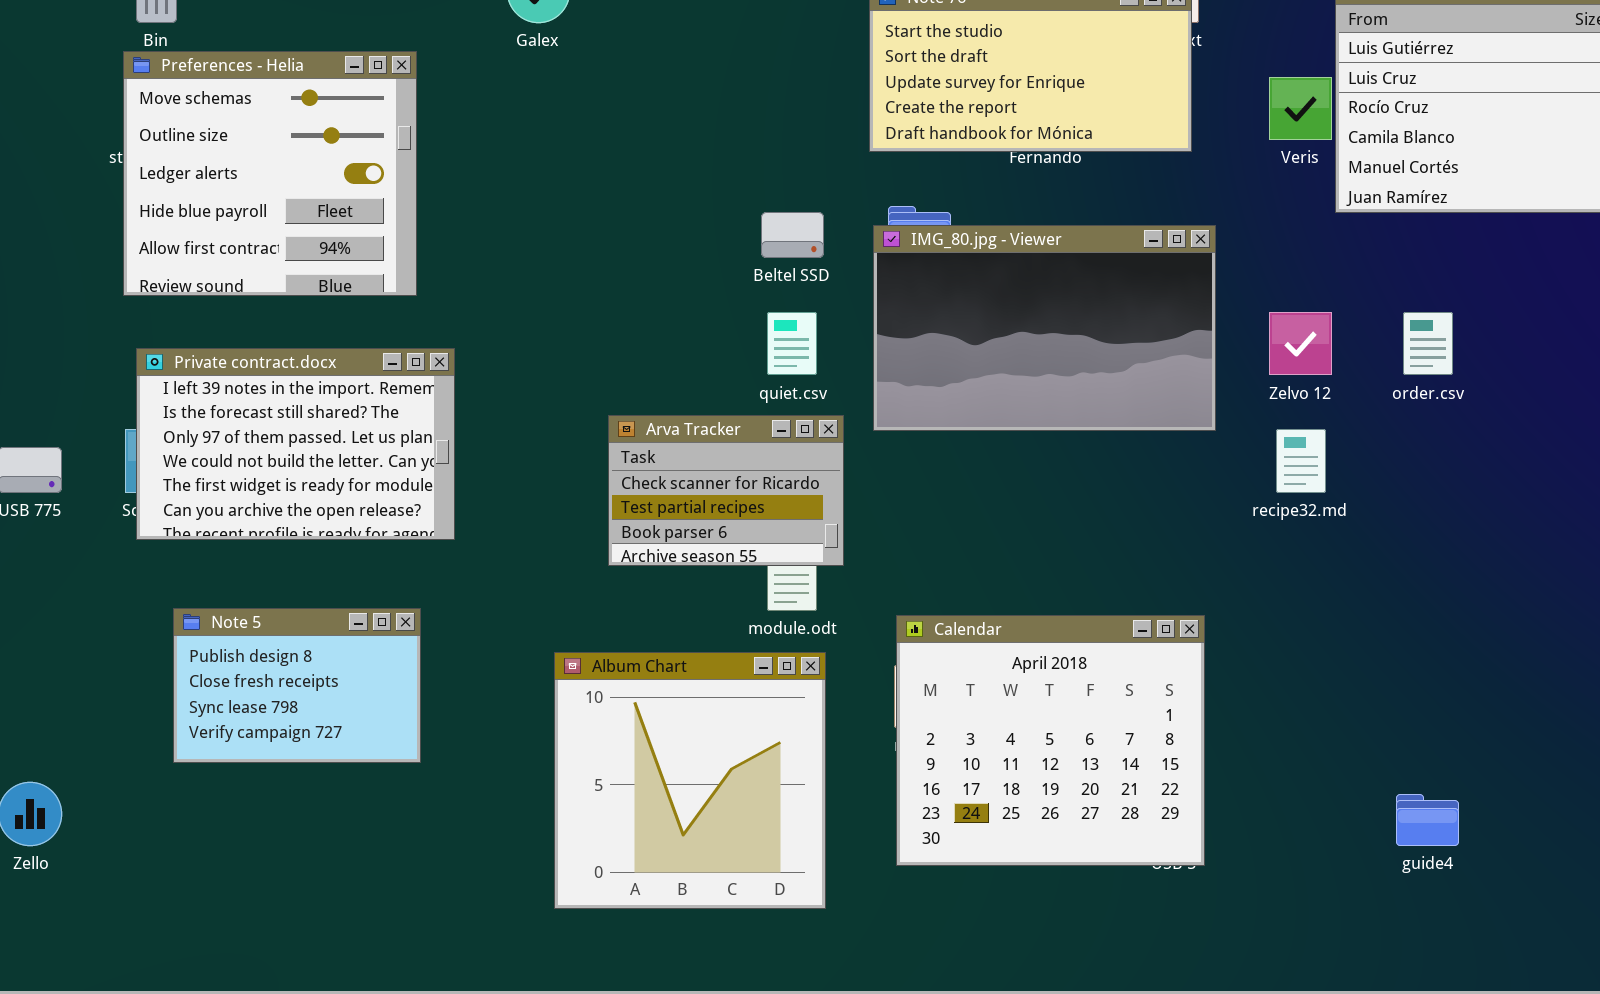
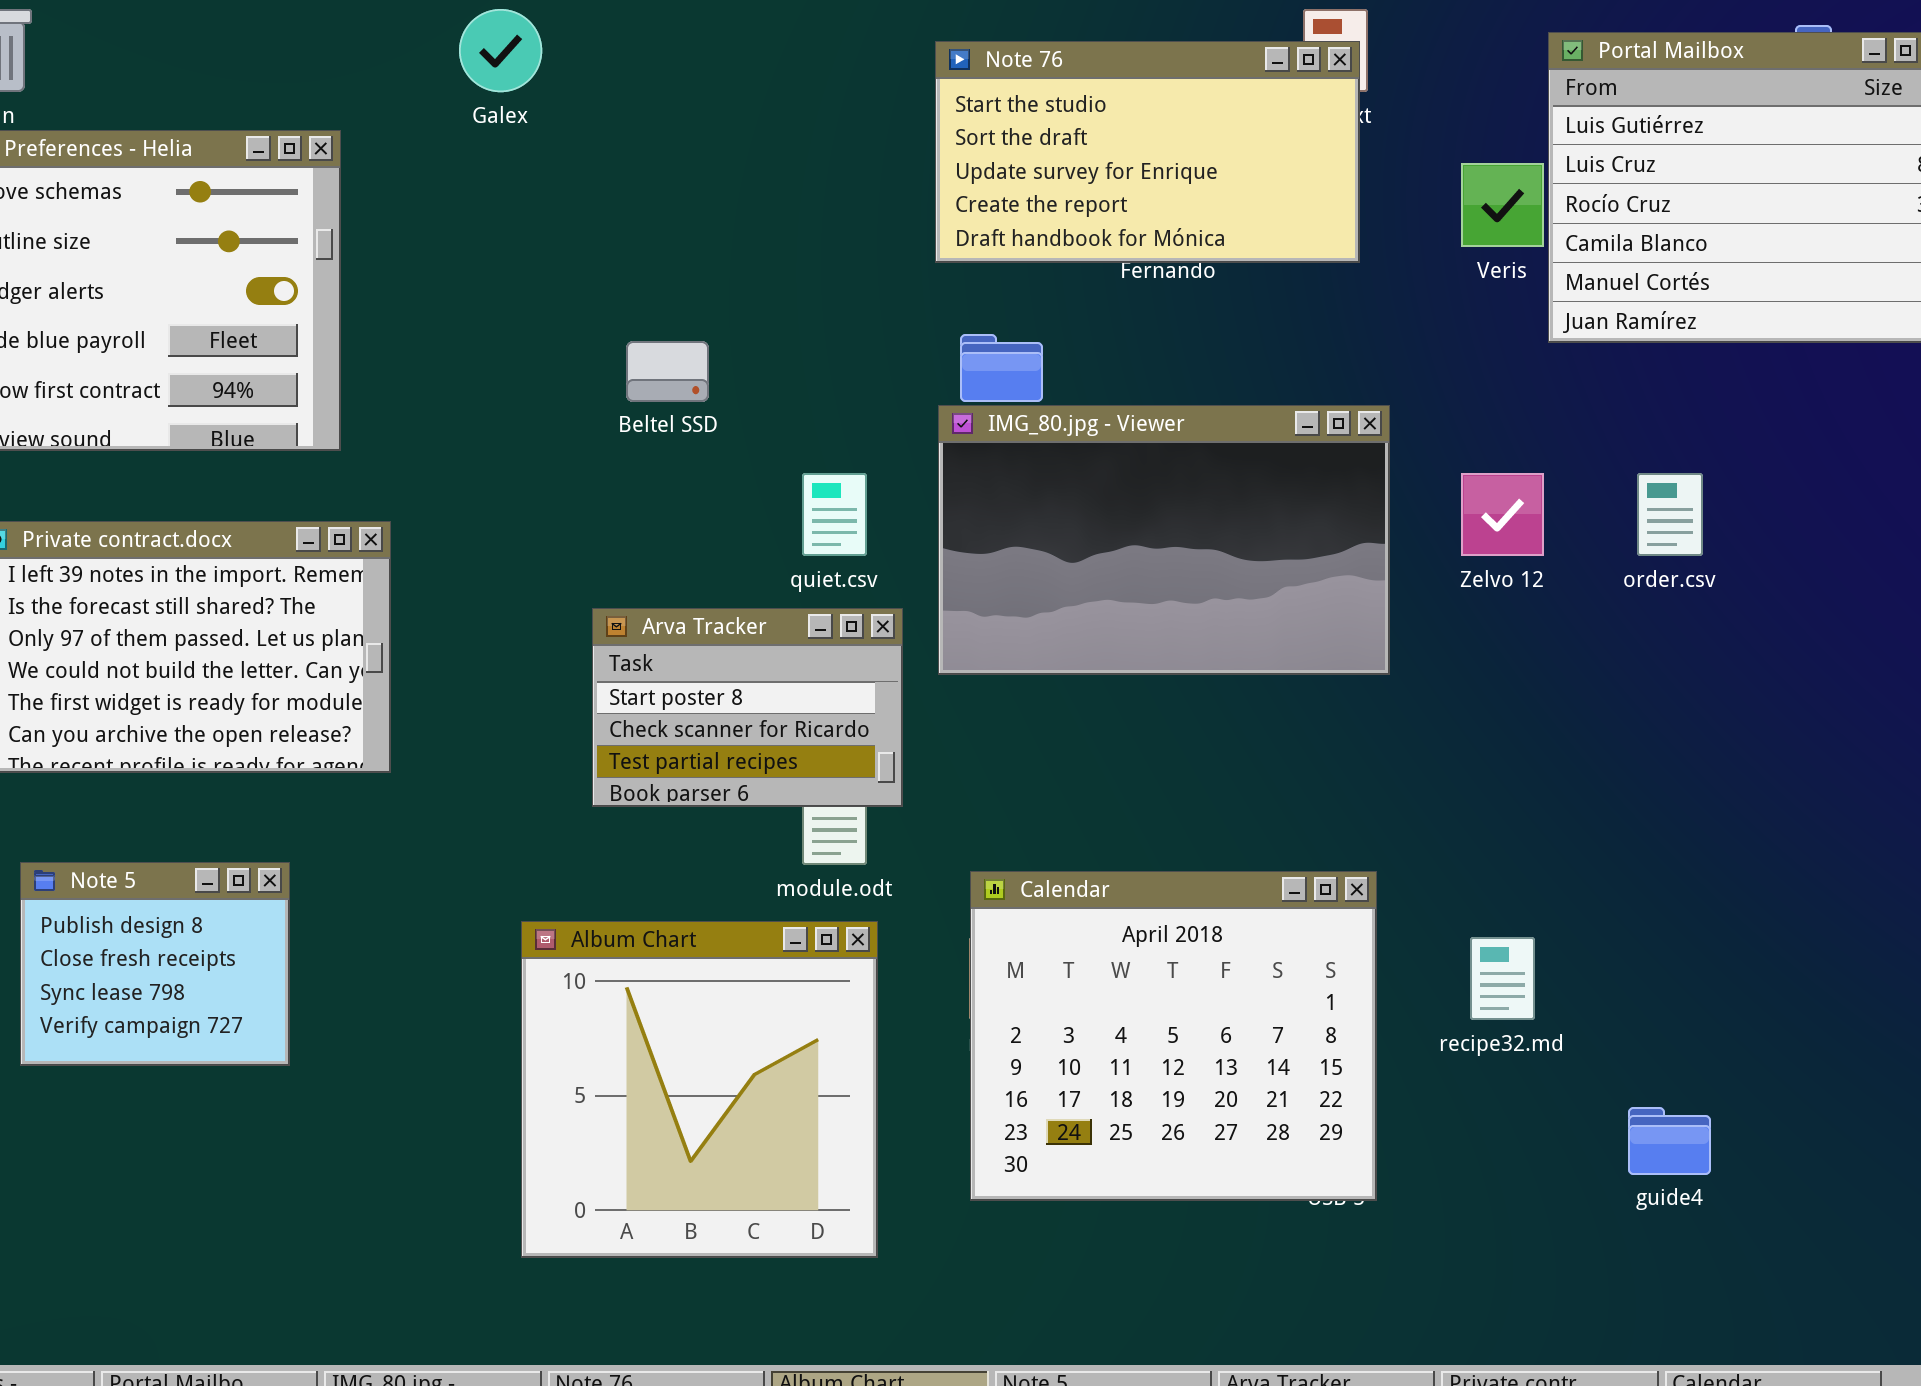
Beltel SSD: [761,212,824,258] -> [626,341,709,402], moved
IMG_80.jpg - Viewer: [873,225,1216,431] -> [938,405,1390,675], moved
Arva Tracker: [608,415,844,566] -> [592,608,903,807], scrolled up 1 row
recipe32.md: [1276,429,1326,493] -> [1470,937,1535,1020], moved
Note 5: [173,608,421,763] -> [20,862,290,1066], resized

